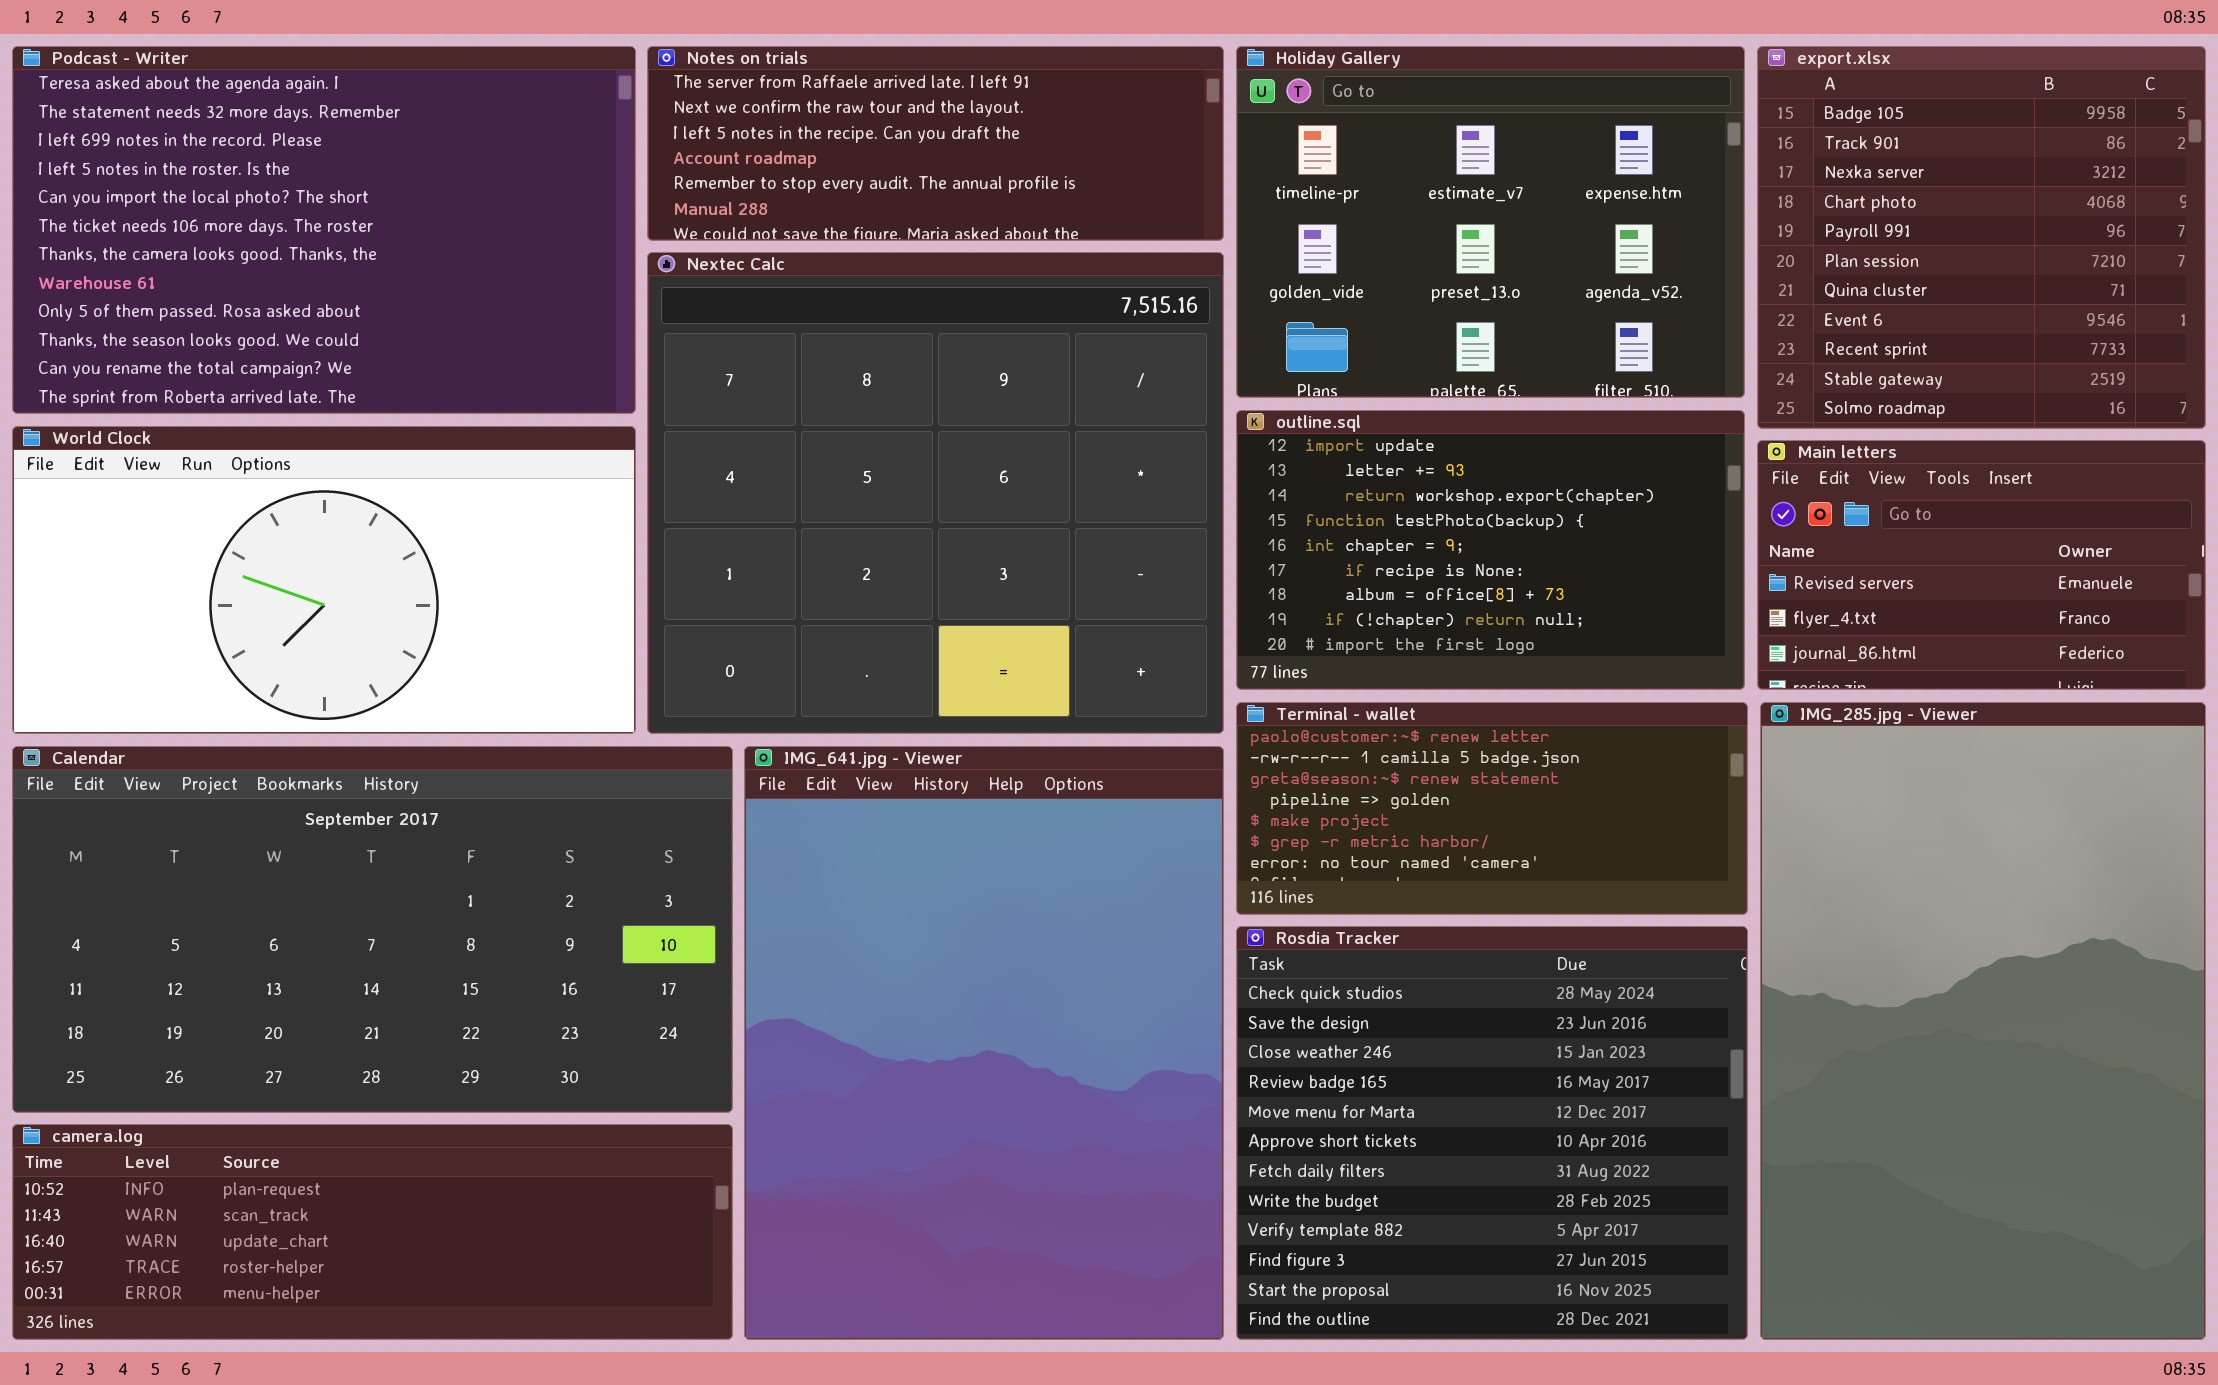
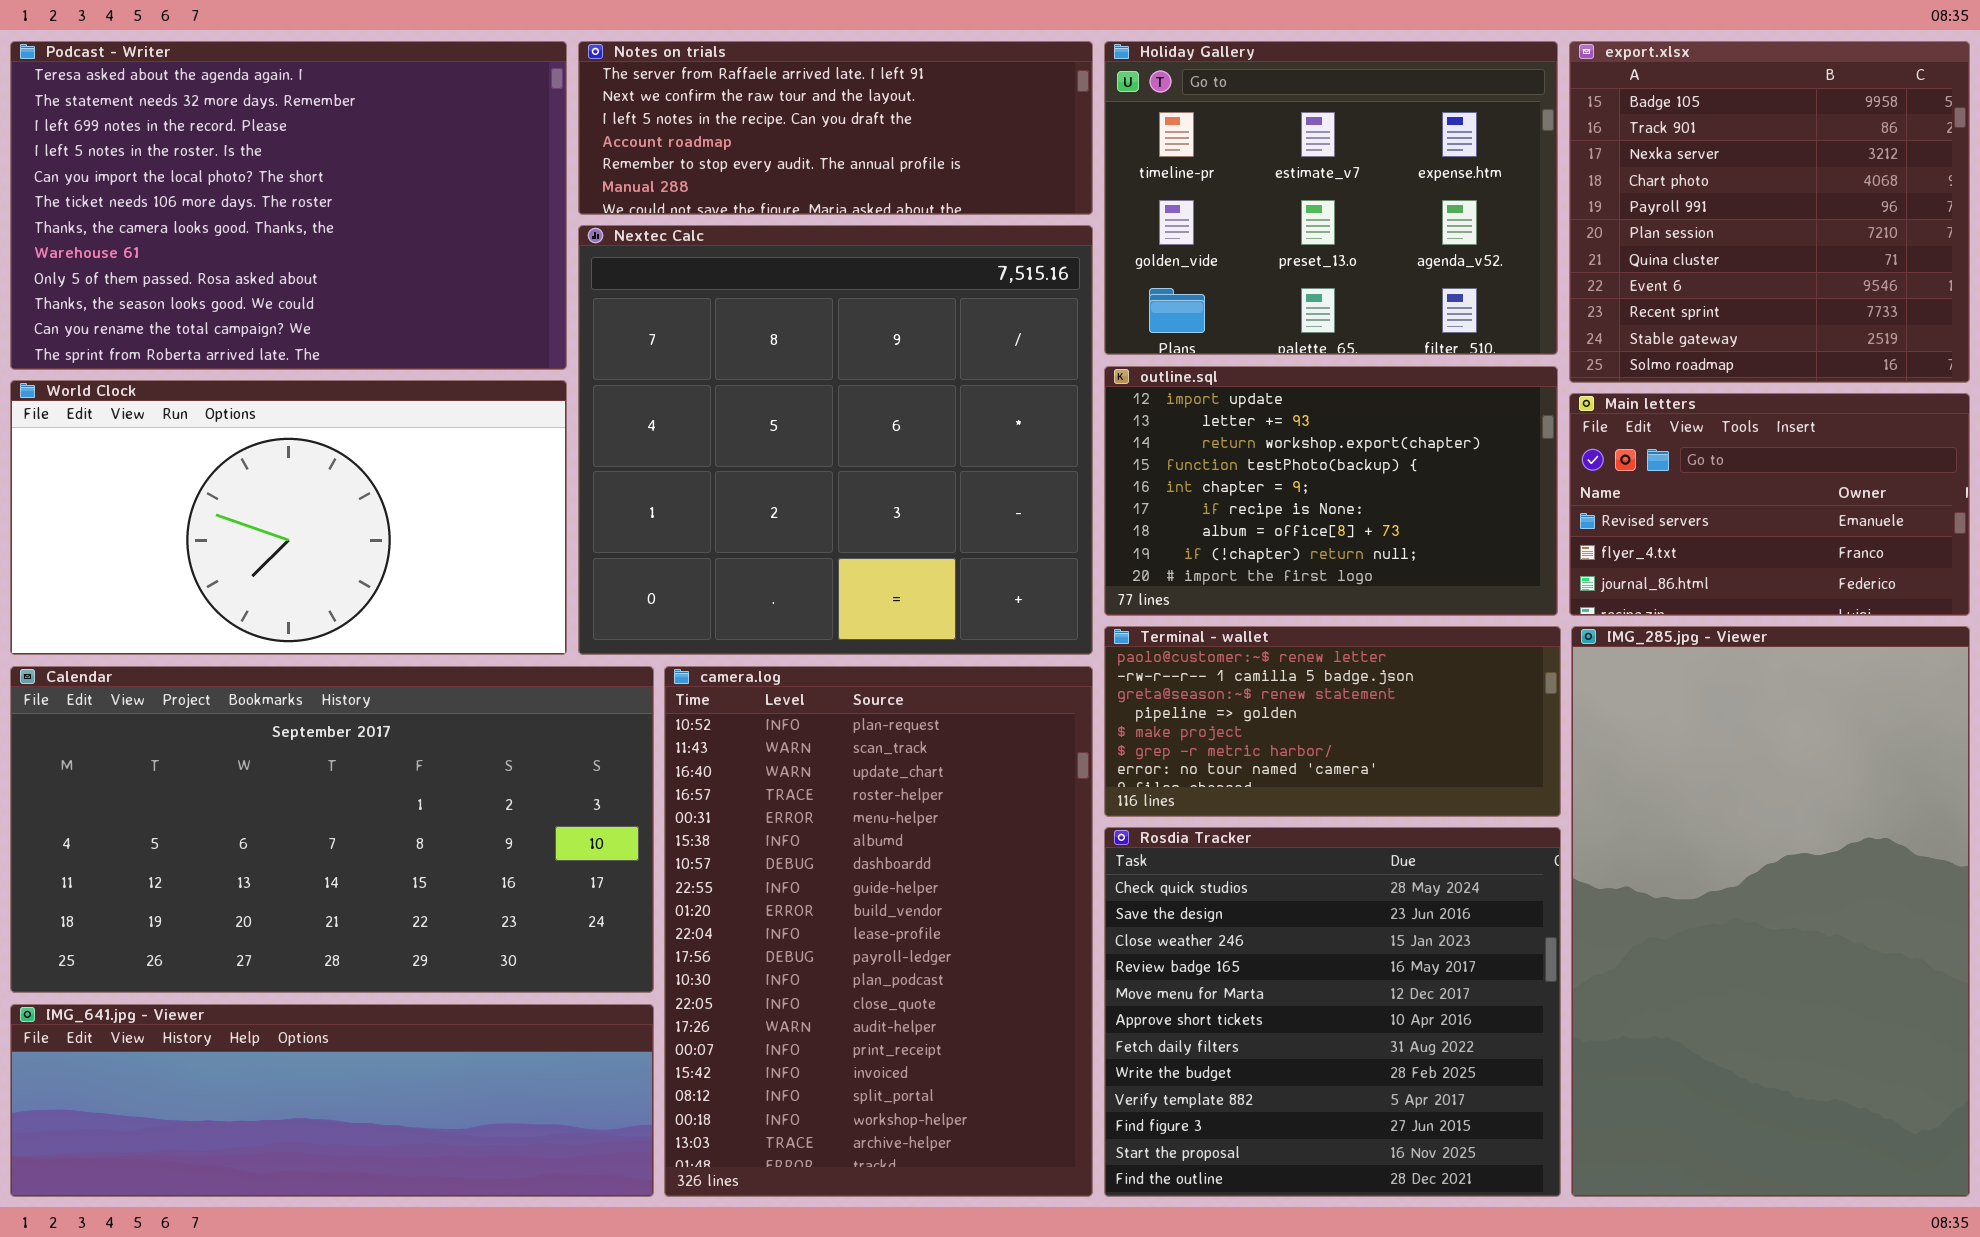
IMG_641.jpg - Viewer: [744,746,1224,1340] -> [10,1004,654,1197], moved, resized
camera.log: [12,1124,733,1340] -> [664,666,1093,1197], moved, resized

